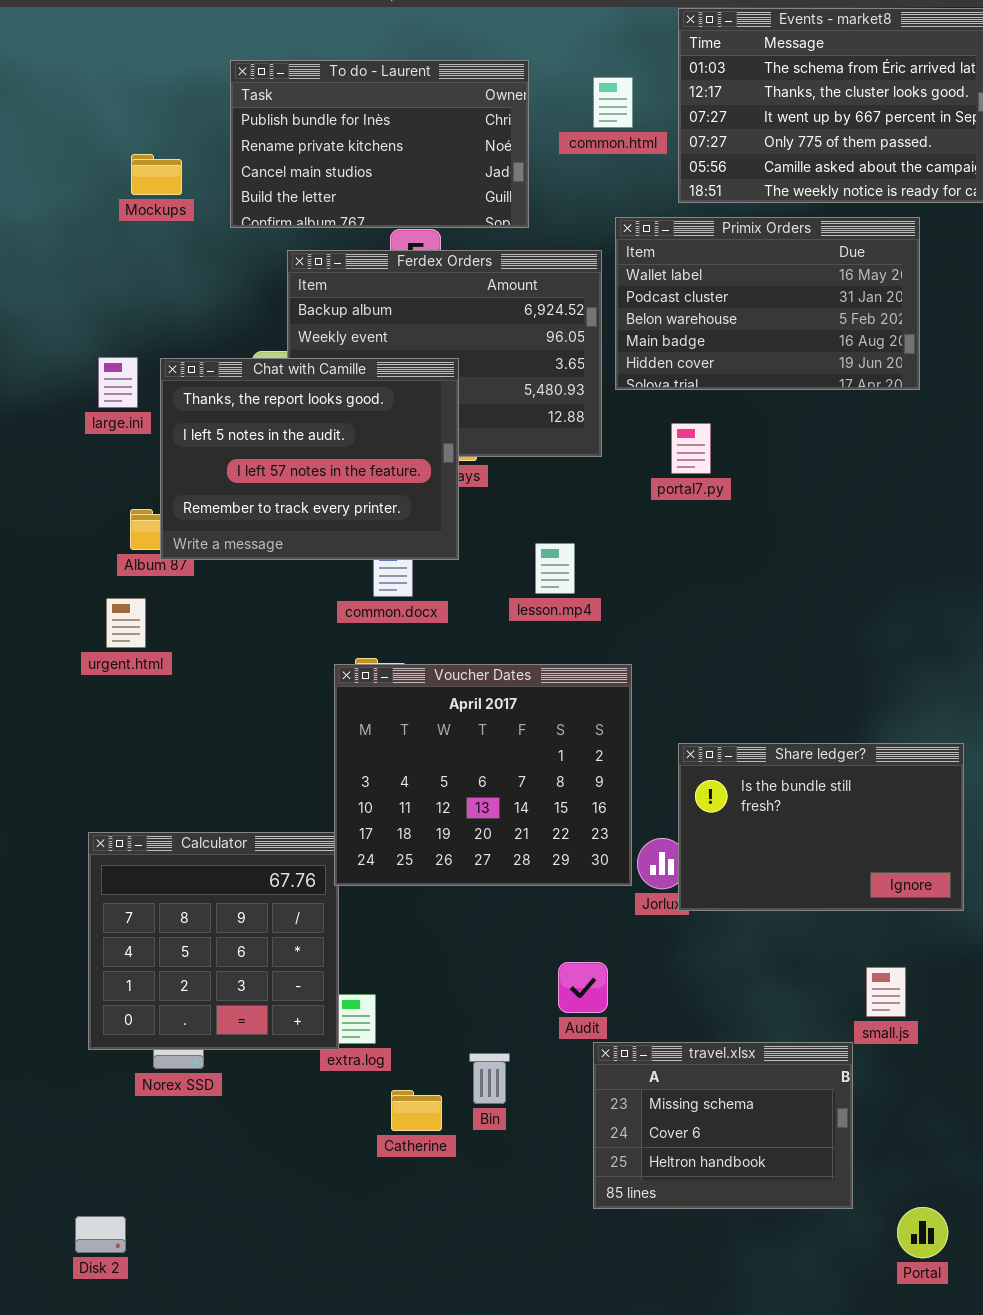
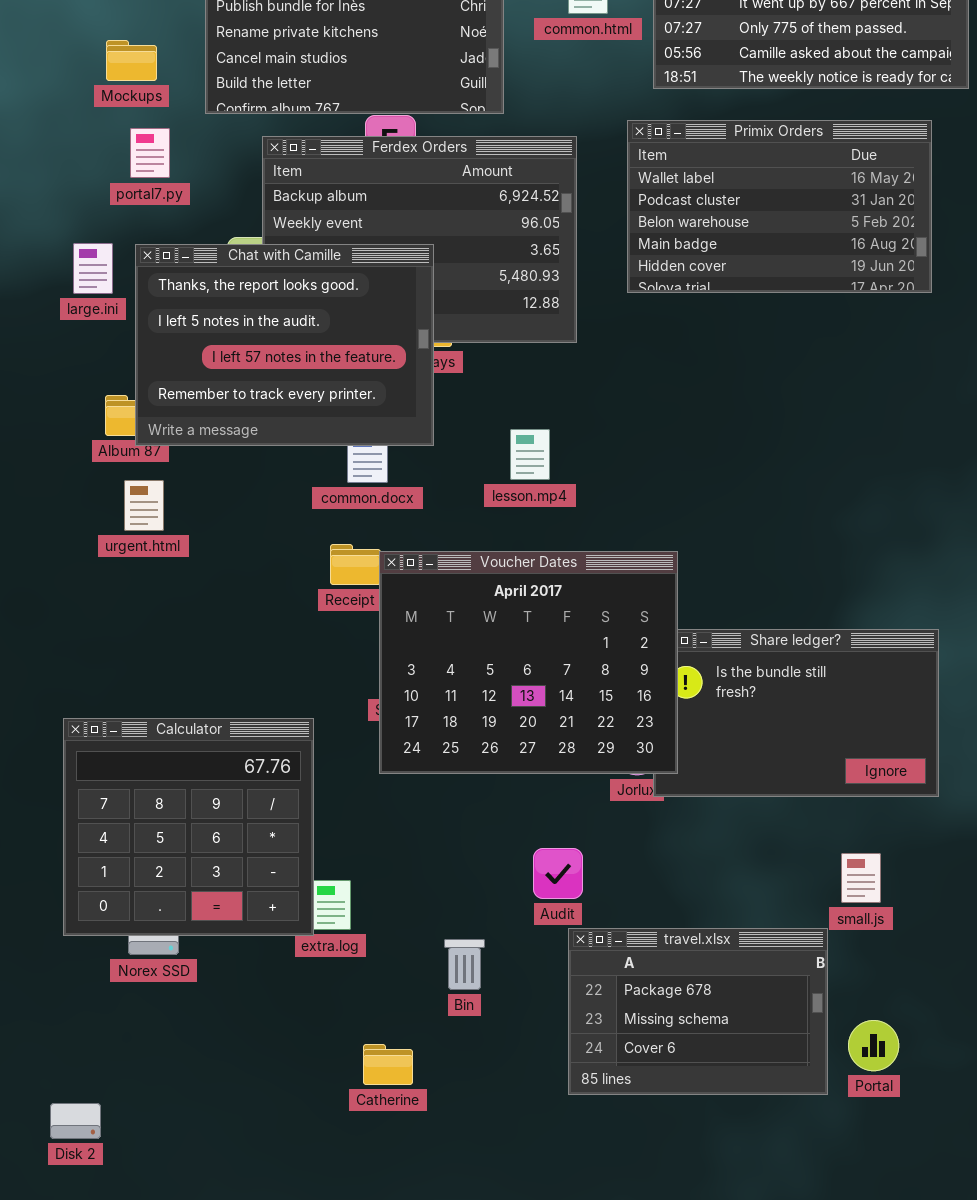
Primix Orders: [615,217,920,390] -> [627,120,932,293], moved
portal7.py: [671,423,711,474] -> [130,128,170,178], moved
urgent.html: [106,598,146,648] -> [124,480,164,531], moved
Voucher Dates: [334,664,632,886] -> [379,551,678,774], moved
travel.xlsx: [593,1042,853,1209] -> [568,928,828,1095], scrolled up 1 row
Catherine: [391,1090,442,1131] -> [363,1044,413,1085], moved
Portal: [897,1207,948,1258] -> [848,1020,899,1071], moved

